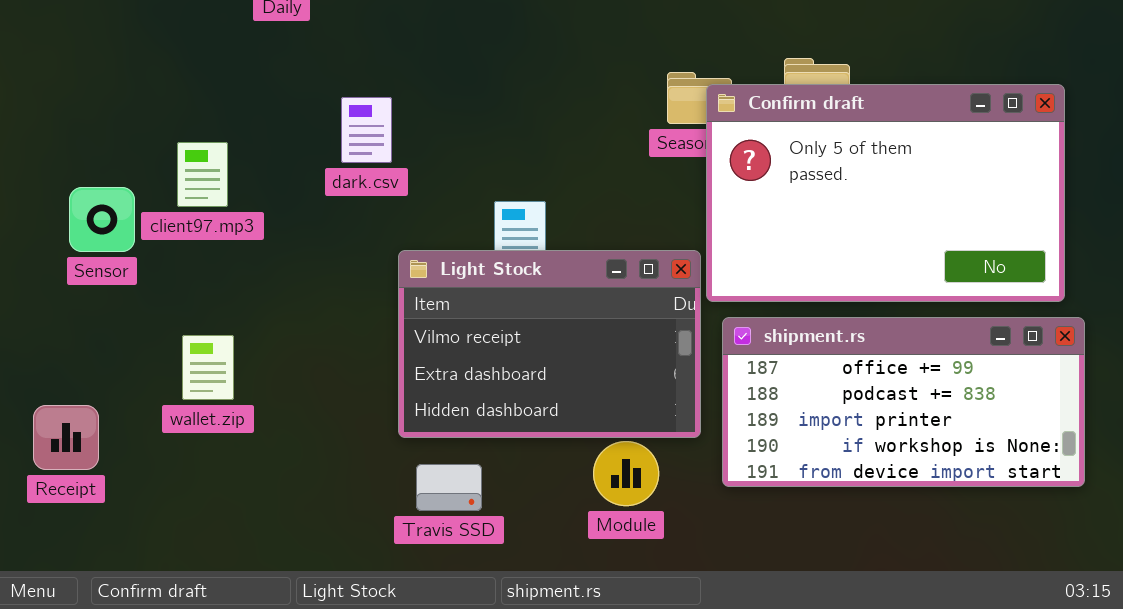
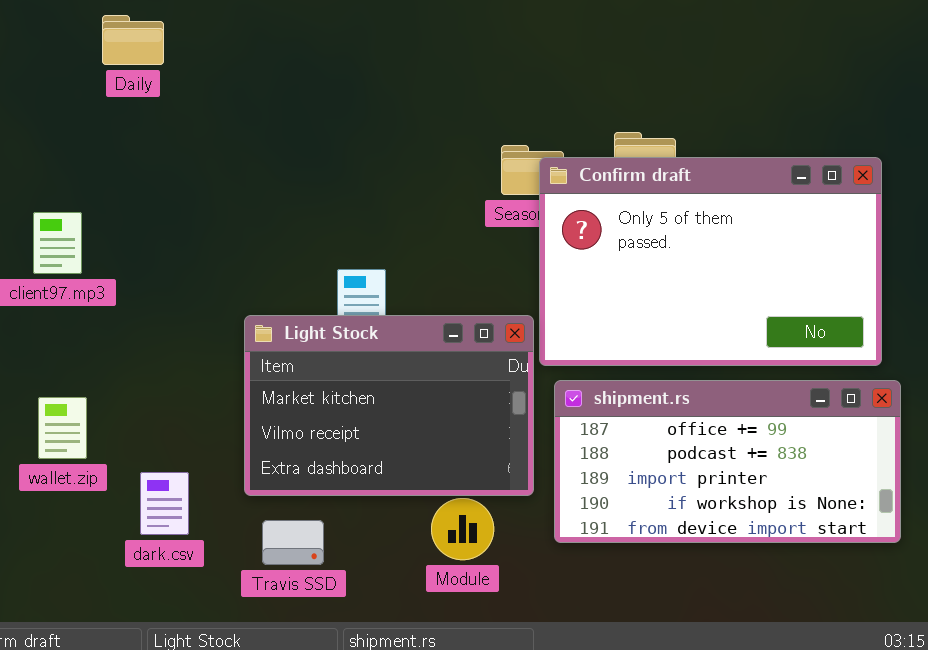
dark.csv: [341,97,392,163] -> [140,472,189,535], moved
Light Stock: [398,250,701,438] -> [244,315,534,496], scrolled up 1 row

